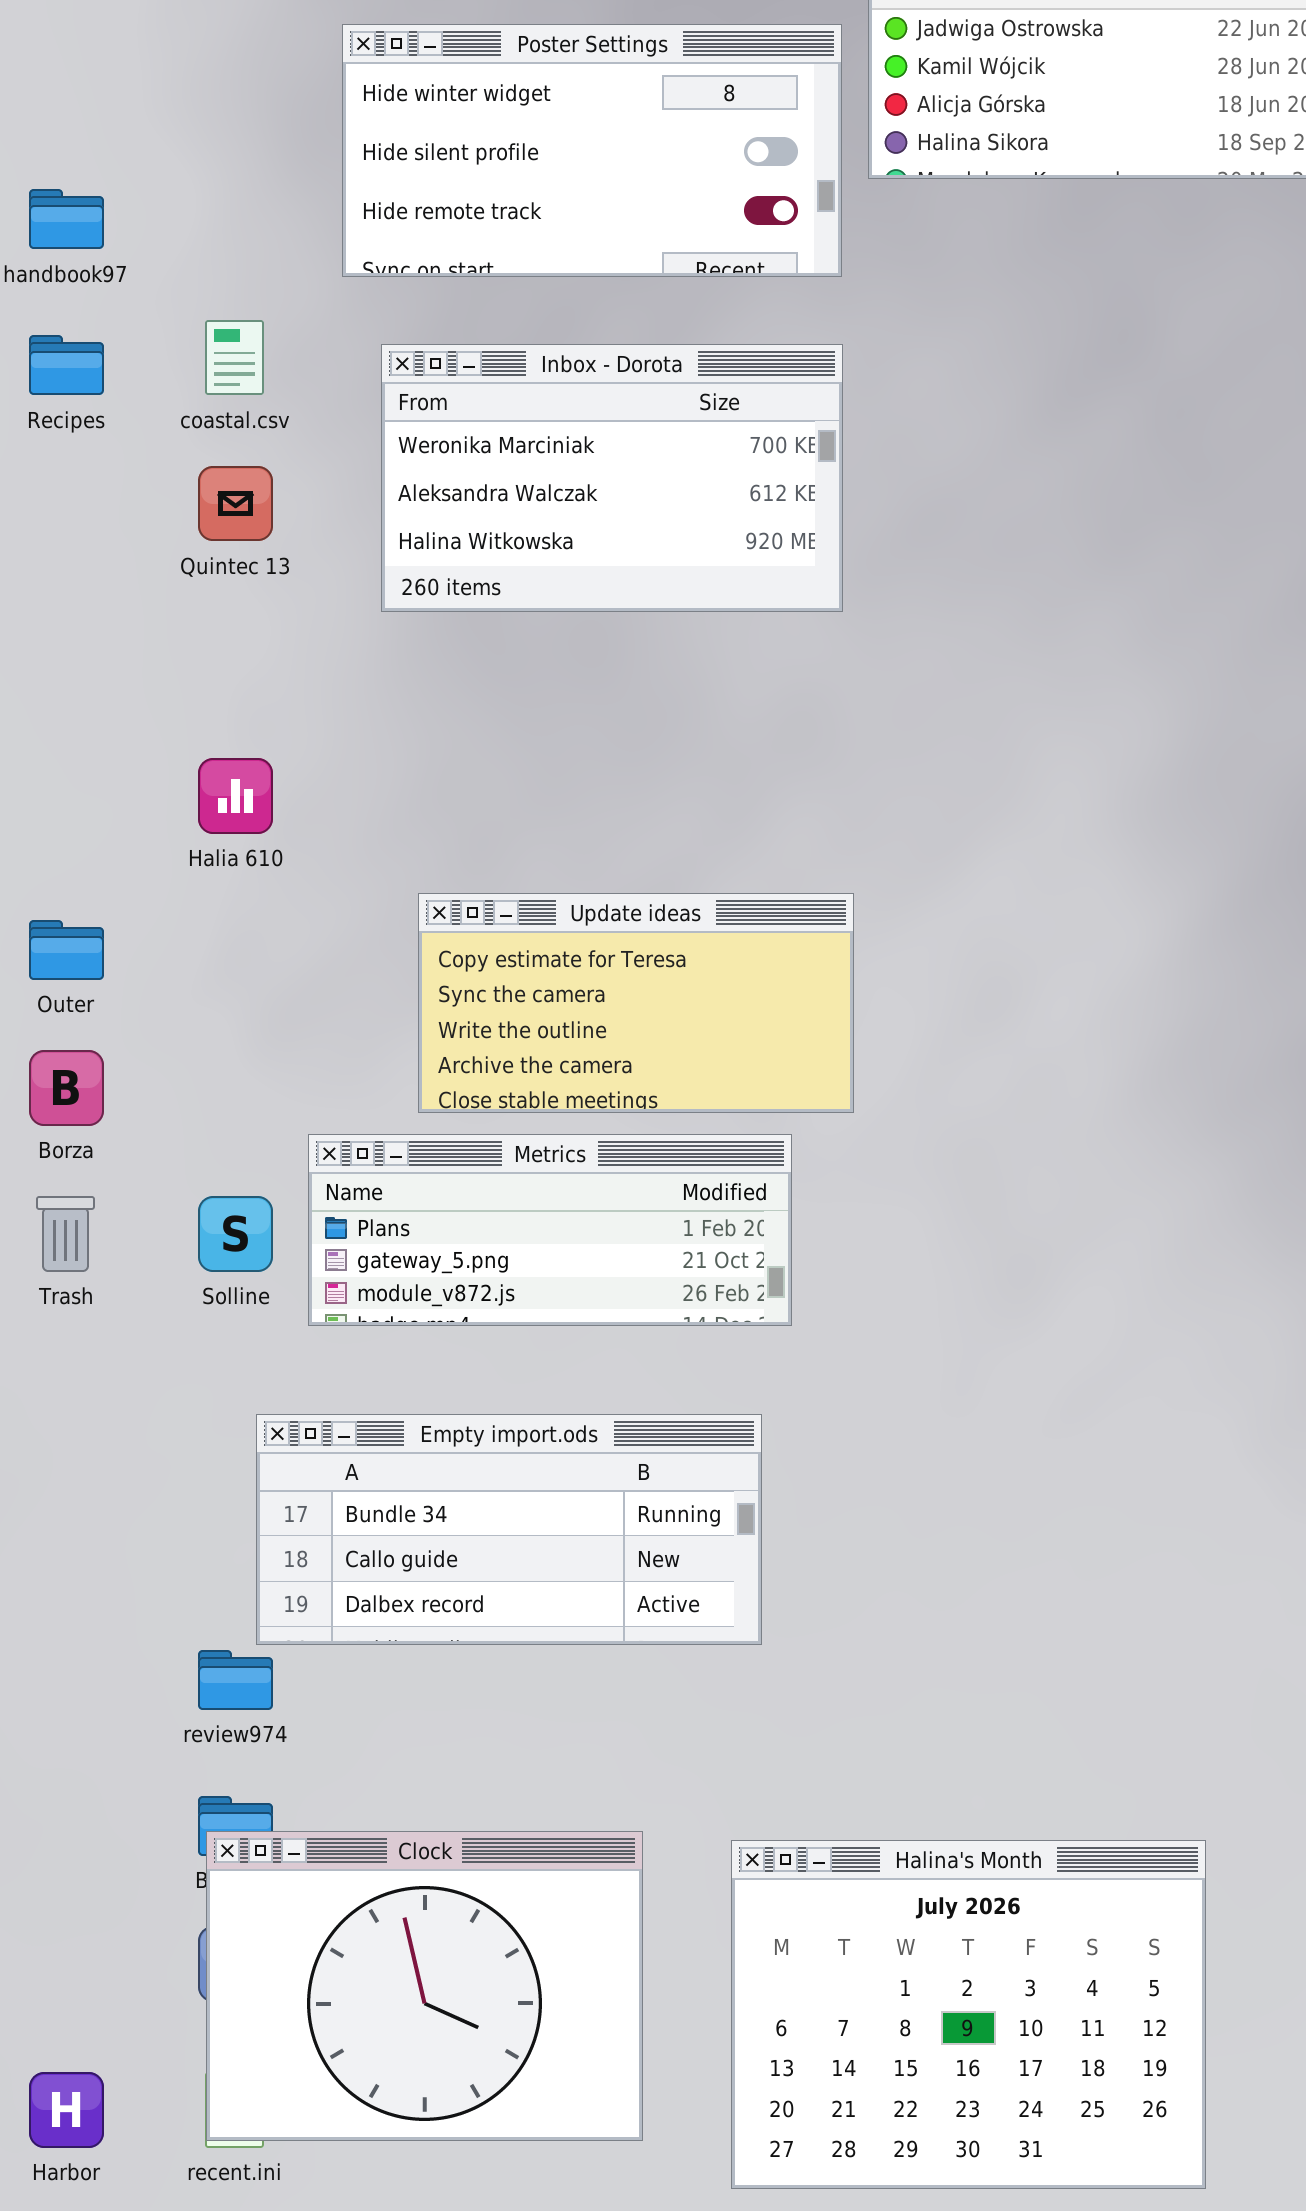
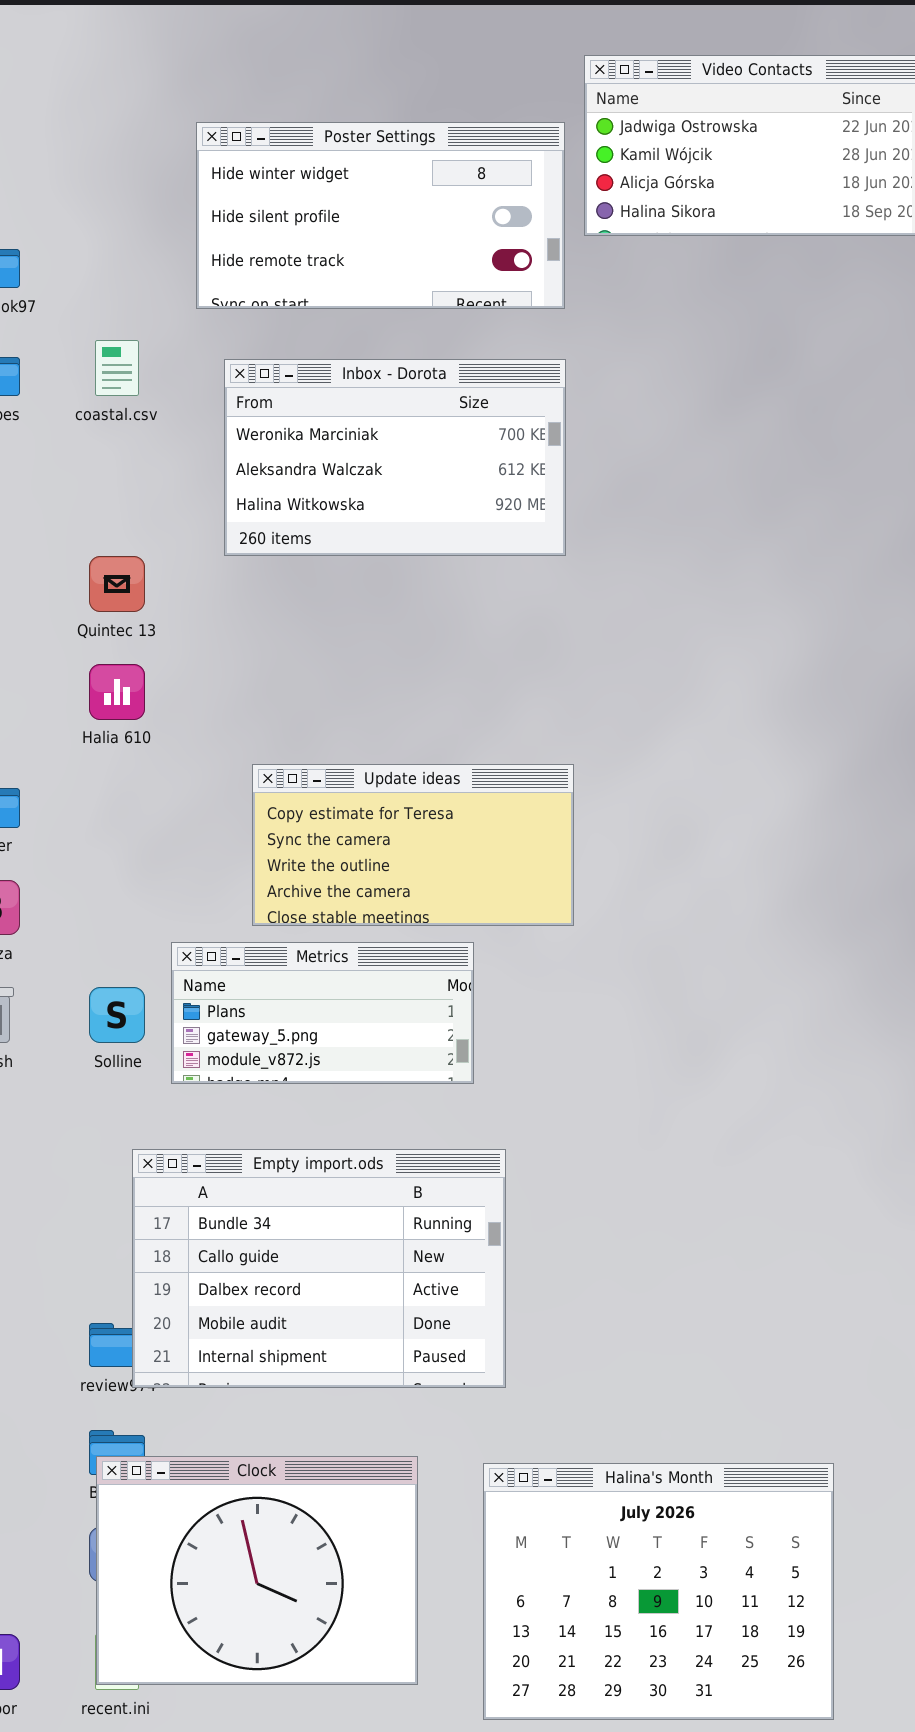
Quintec 13: [198,466,273,541] -> [89,556,145,612], moved
Metrics: [308,1134,792,1326] -> [171,942,474,1084], resized
Empty import.ods: [256,1414,762,1645] -> [132,1149,506,1388], resized

